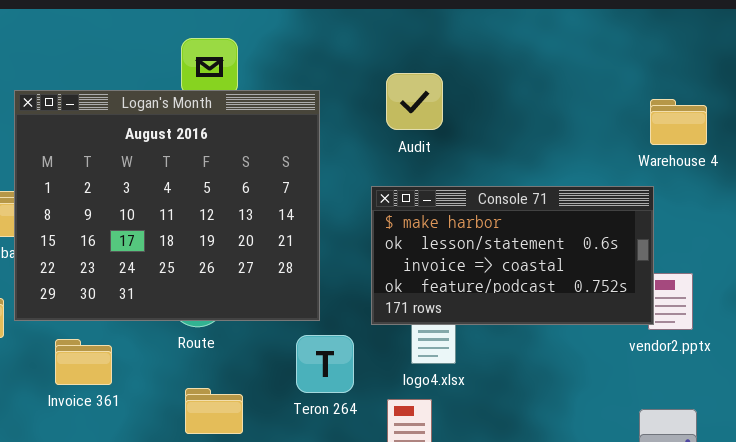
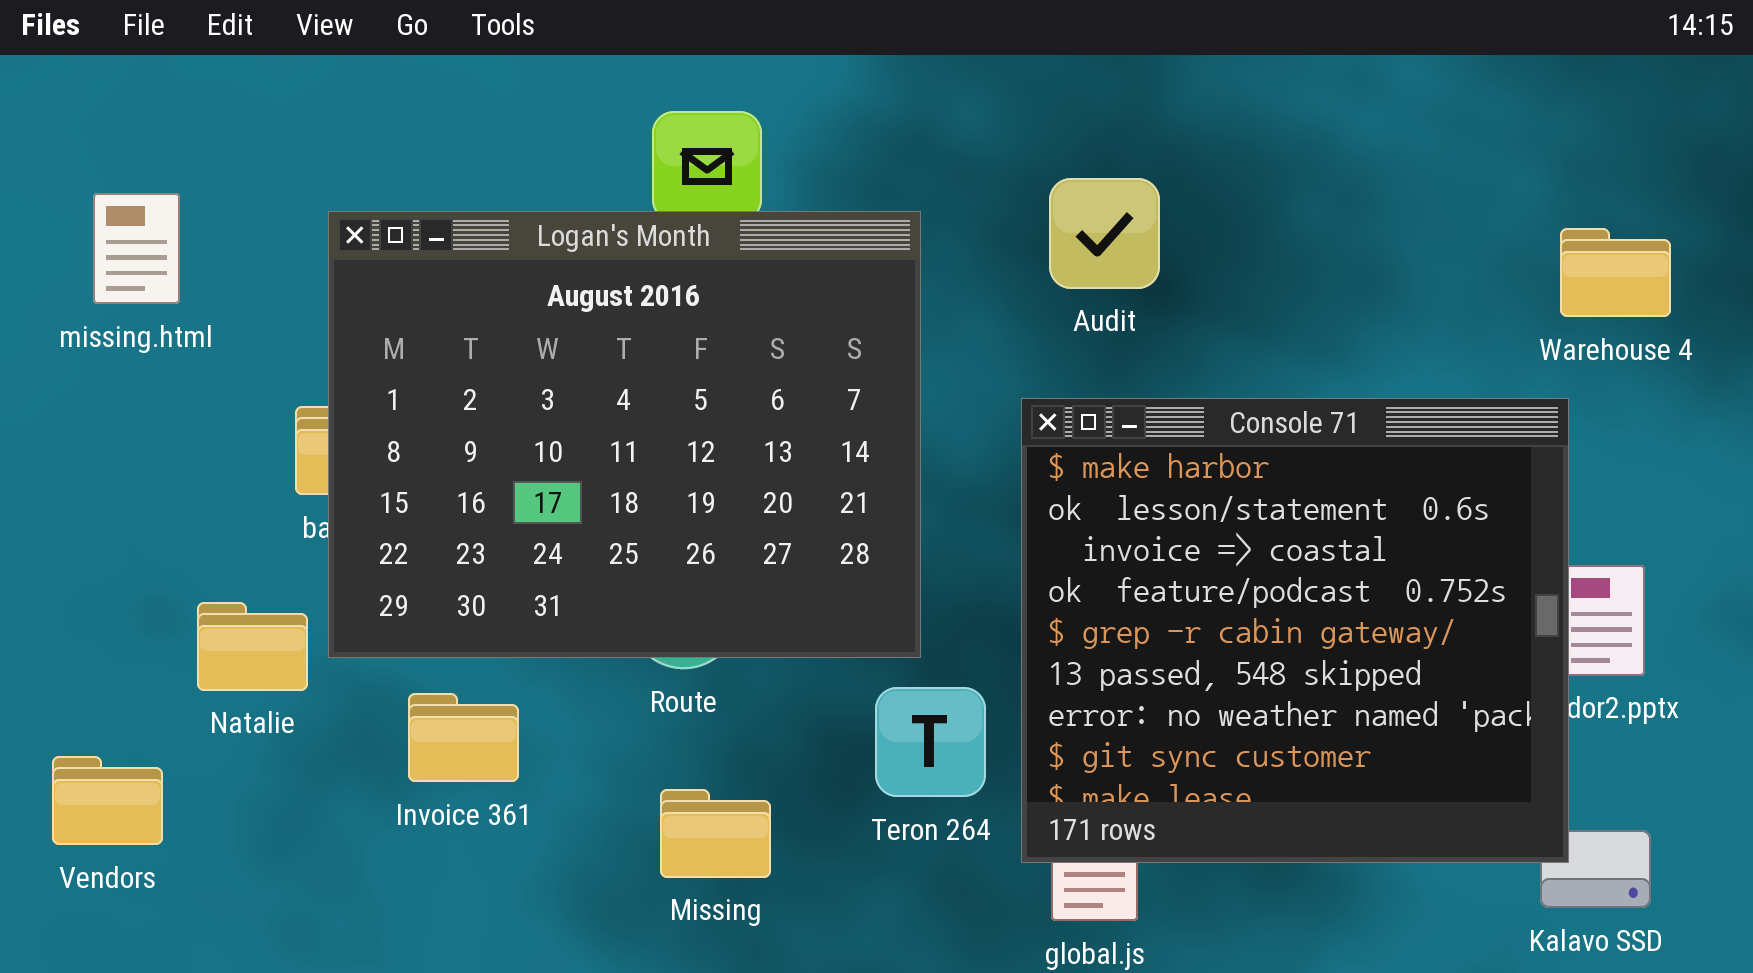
Console 71: [371,186,654,325] -> [1021,398,1569,863], resized

